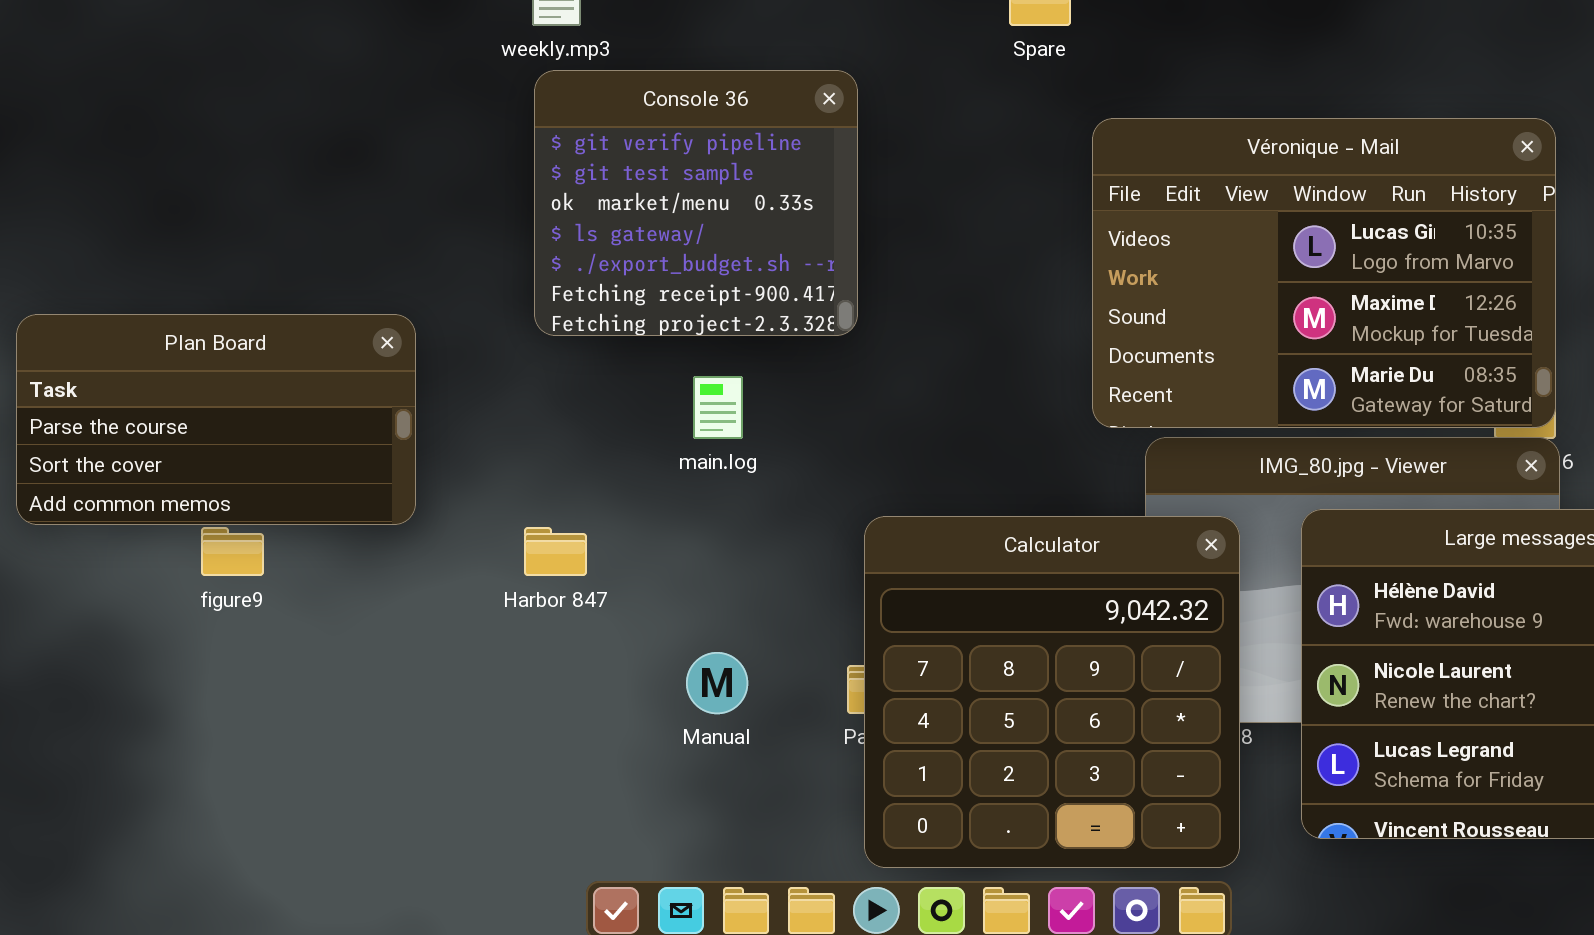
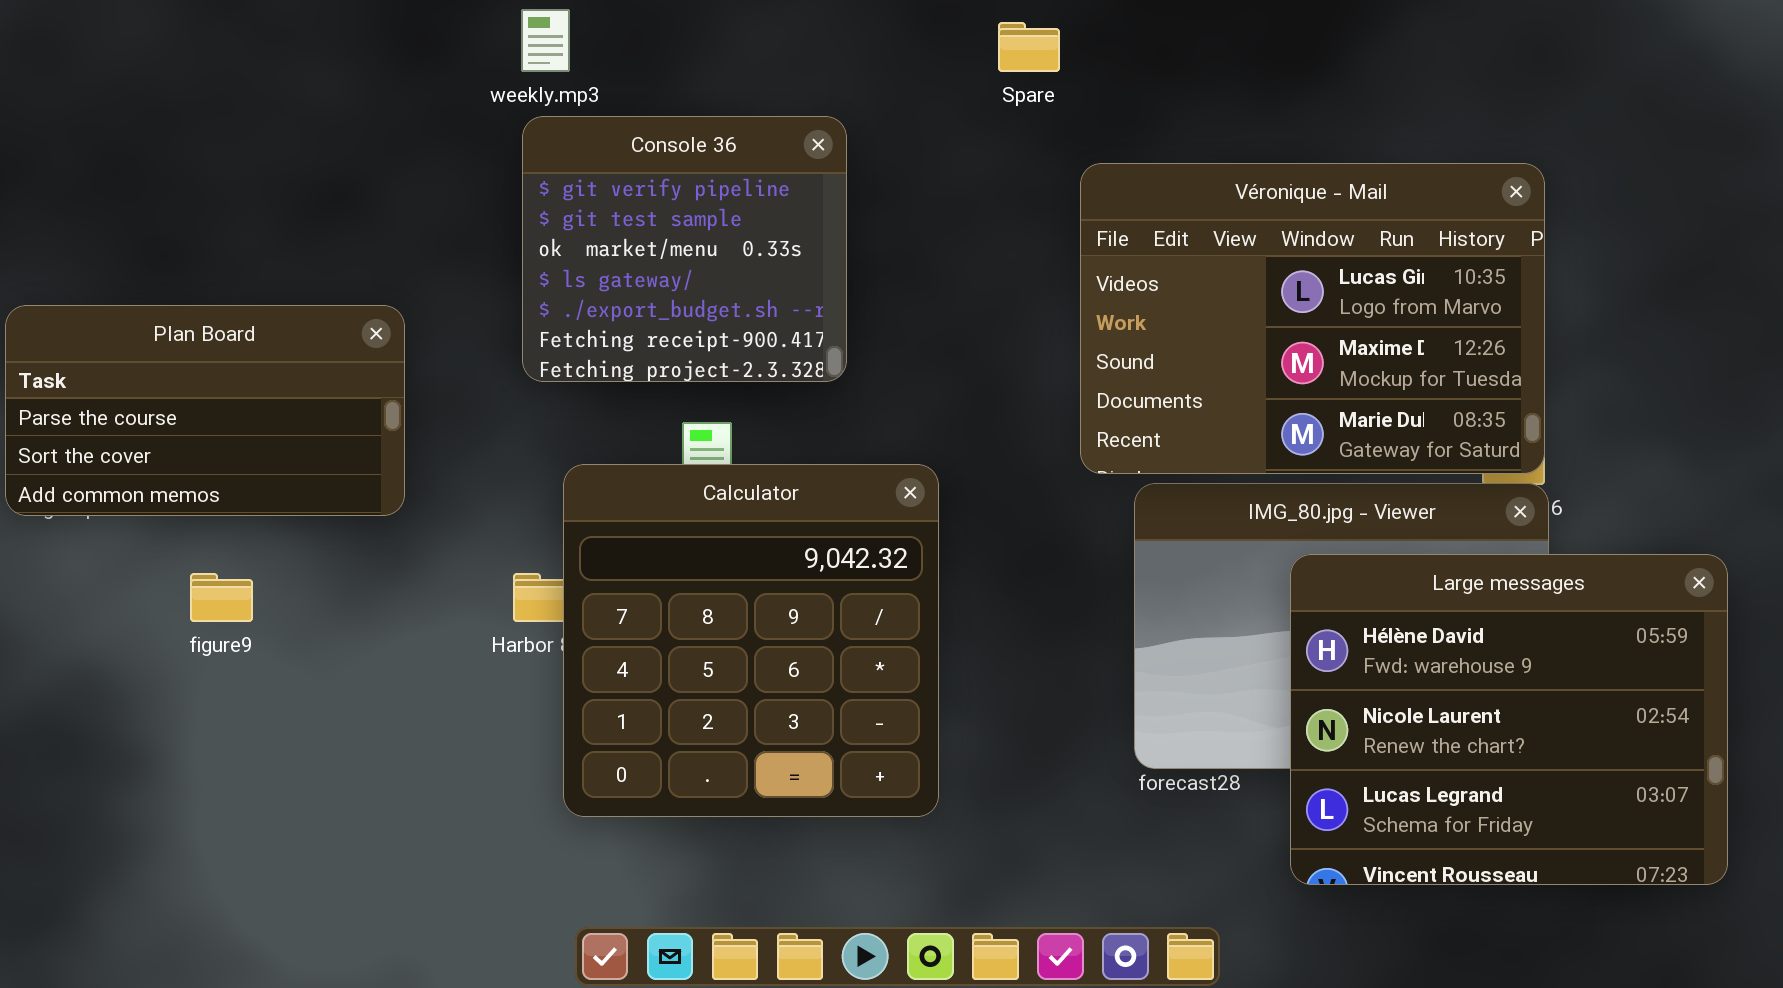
Plan Board: [16,314,416,525] -> [5,305,405,516], moved
Calculator: [864,516,1240,868] -> [563,464,939,817], moved

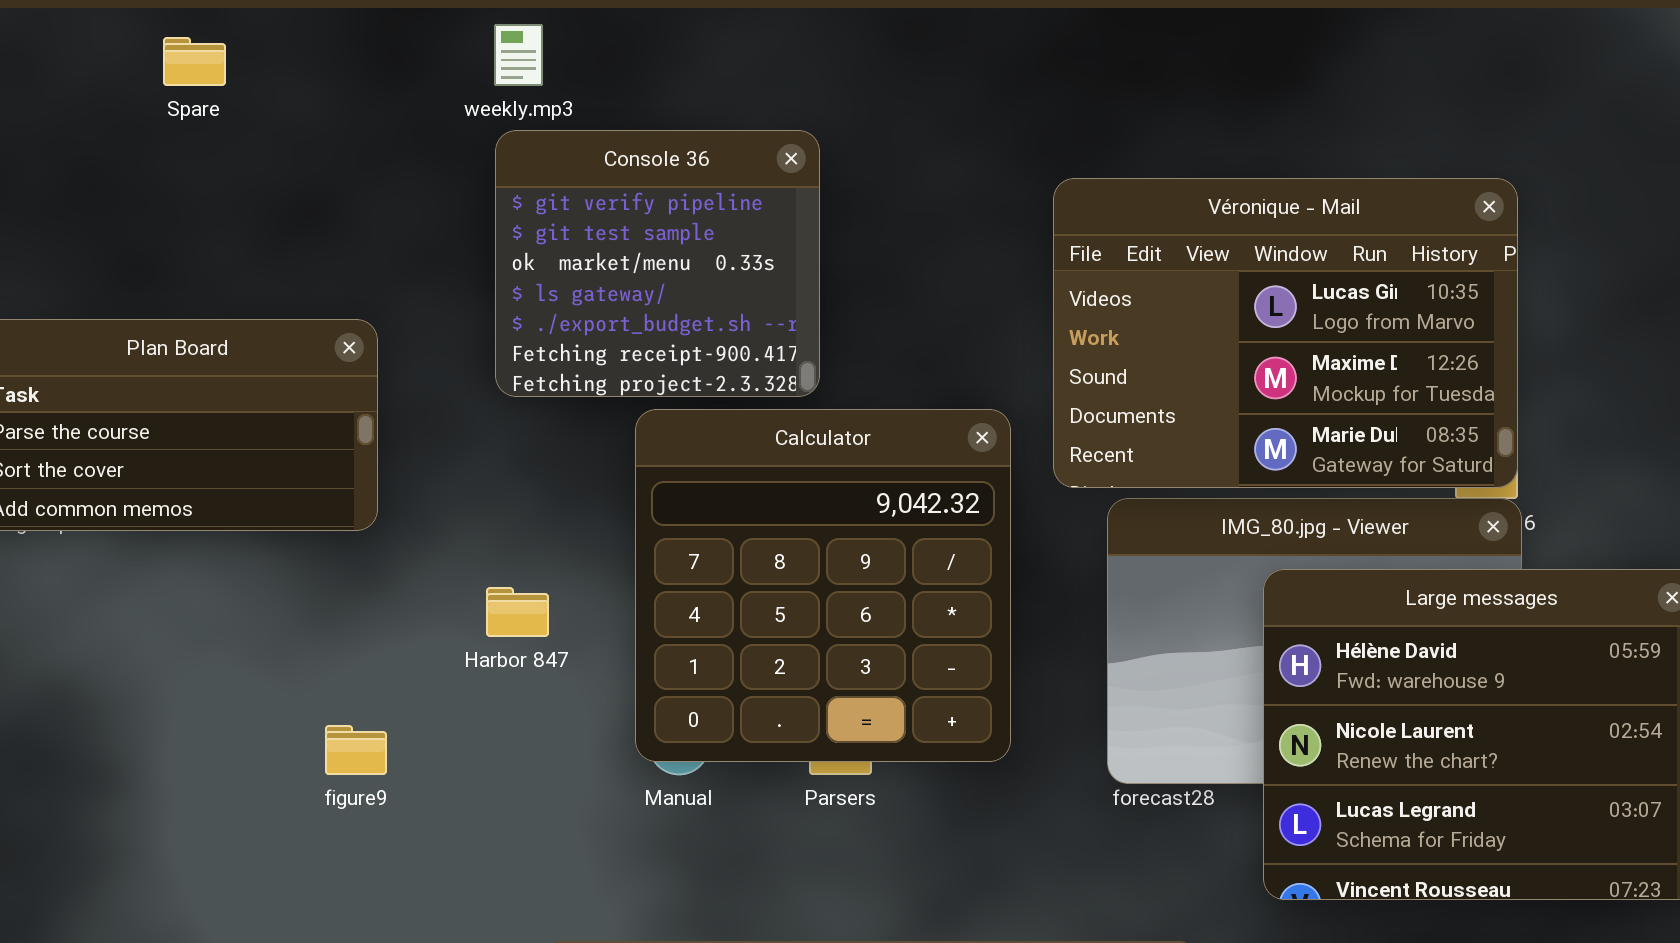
Spare: [998,22,1060,72] -> [163,37,226,86], moved
Calculator: [563,464,939,817] -> [635,409,1011,762], moved
figure9: [190,573,253,622] -> [325,725,387,775], moved

